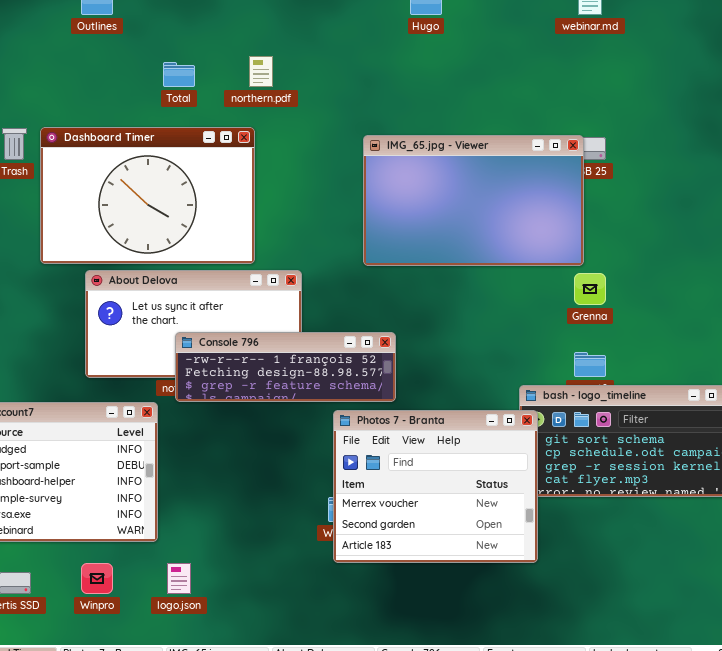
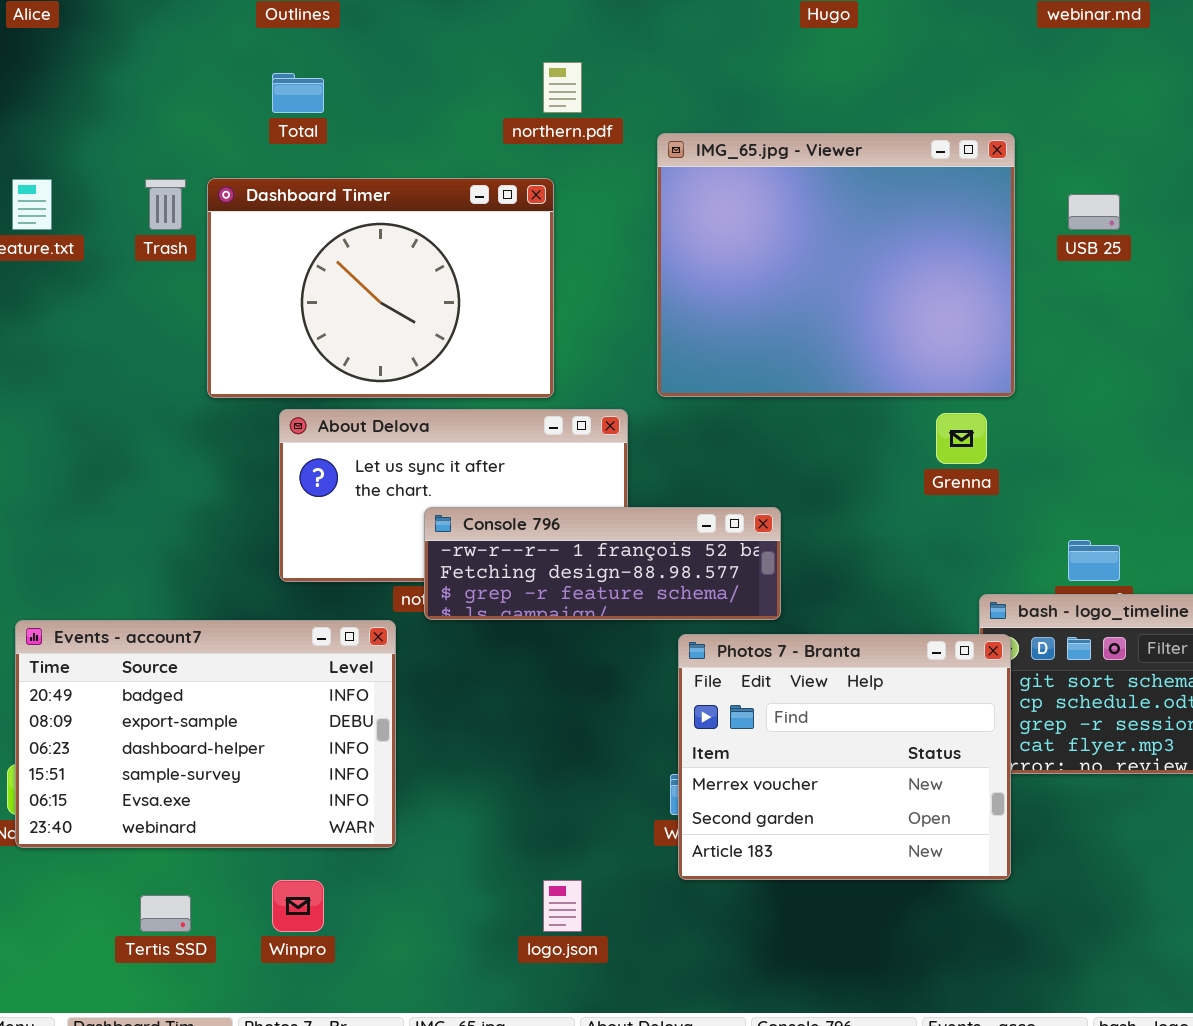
Total: [163,62,195,87] -> [272,73,324,113], moved
IMG_65.jpg - Viewer: [363,135,584,266] -> [657,133,1015,397], moved, resized
Grenna: [574,273,606,305] -> [936,413,987,464], moved
logo.json: [167,563,191,594] -> [543,880,582,932], moved

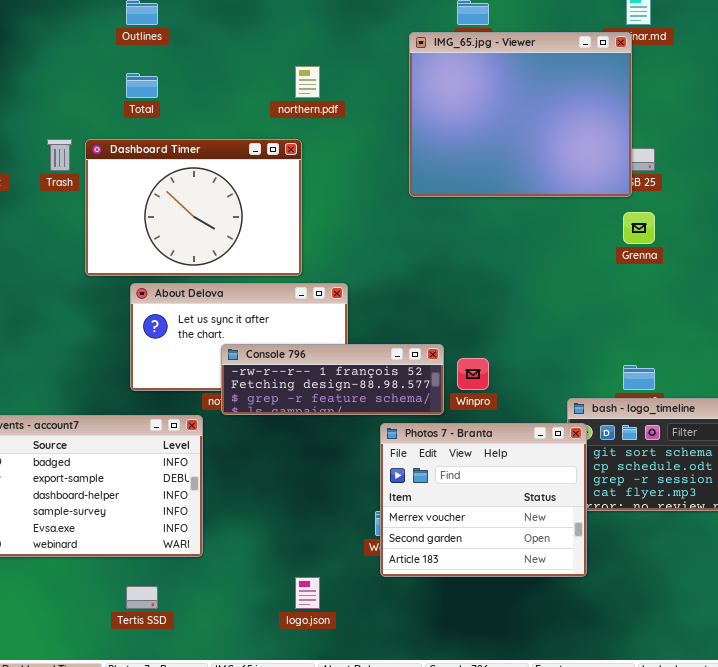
IMG_65.jpg - Viewer: [657,133,1015,397] -> [409,32,632,197], moved
Grenna: [936,413,987,464] -> [623,212,655,244], moved
Winpro: [272,880,324,932] -> [457,358,489,390], moved
Tertis SSD: [140,895,191,932] -> [126,586,158,609], moved

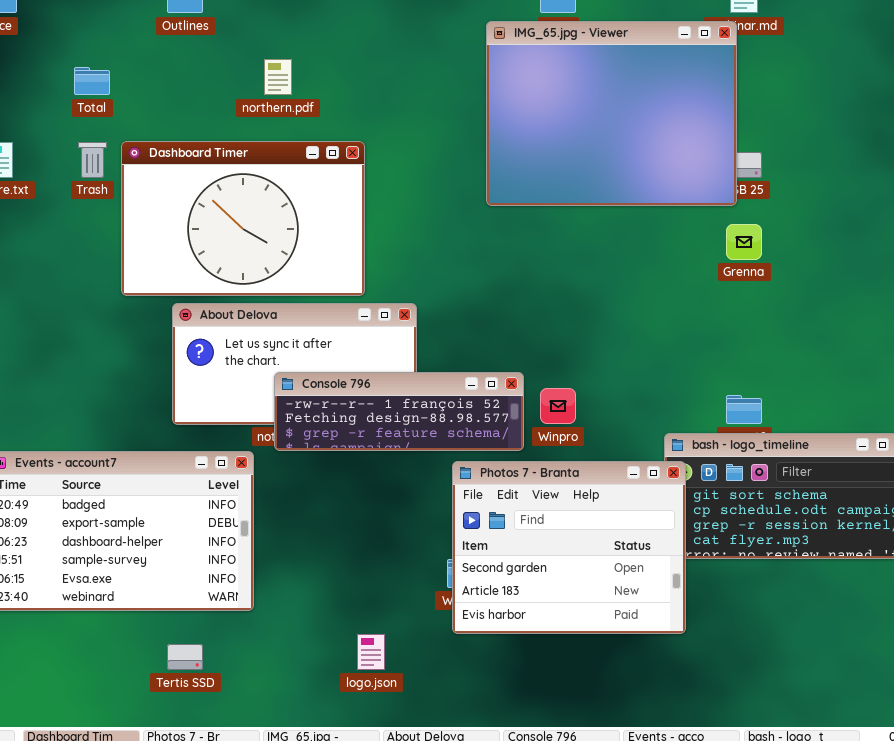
northern.pdf: [295,66,320,98] -> [264,59,292,95], moved
Total: [126,73,158,98] -> [74,67,110,95], moved
Photos 7 - Branta: [380,423,587,577] -> [452,461,686,634], scrolled down 1 row

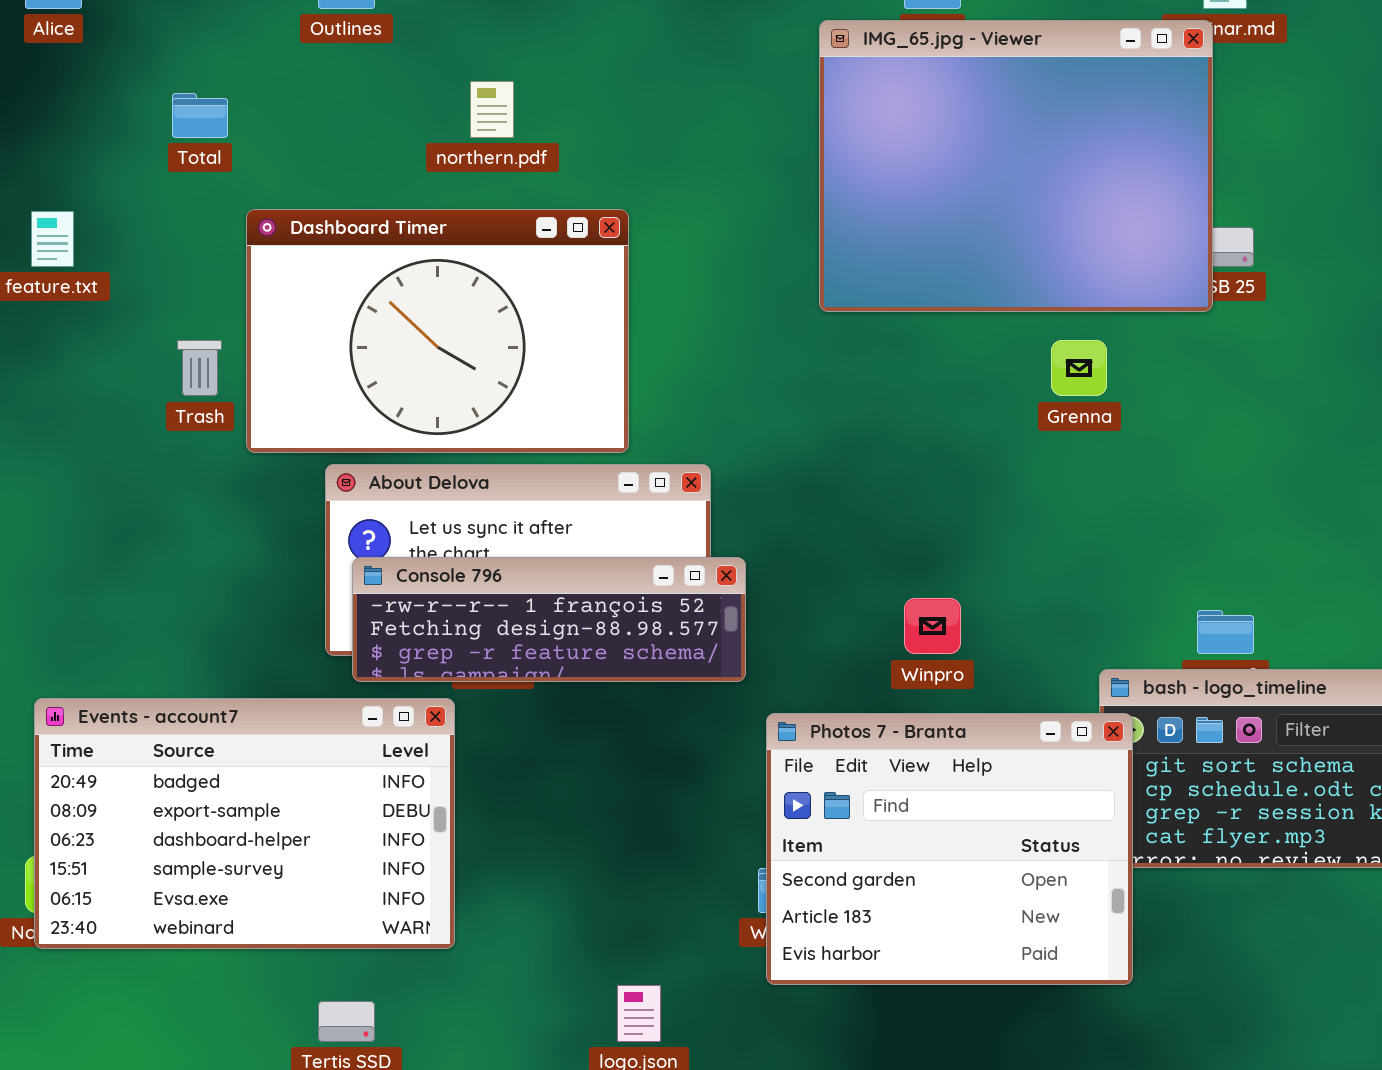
Trash: [78,142,107,178] -> [177,340,222,396], moved
Grenna: [726,224,762,260] -> [1051,340,1107,396], moved
Console 796: [274,372,524,451] -> [352,557,746,682], moved

